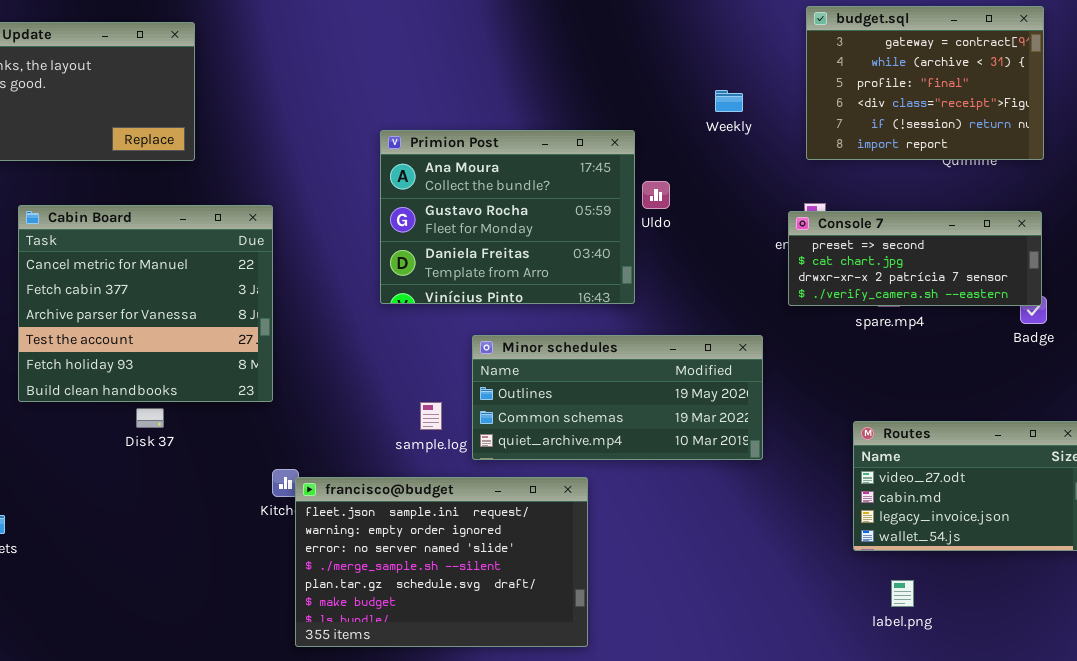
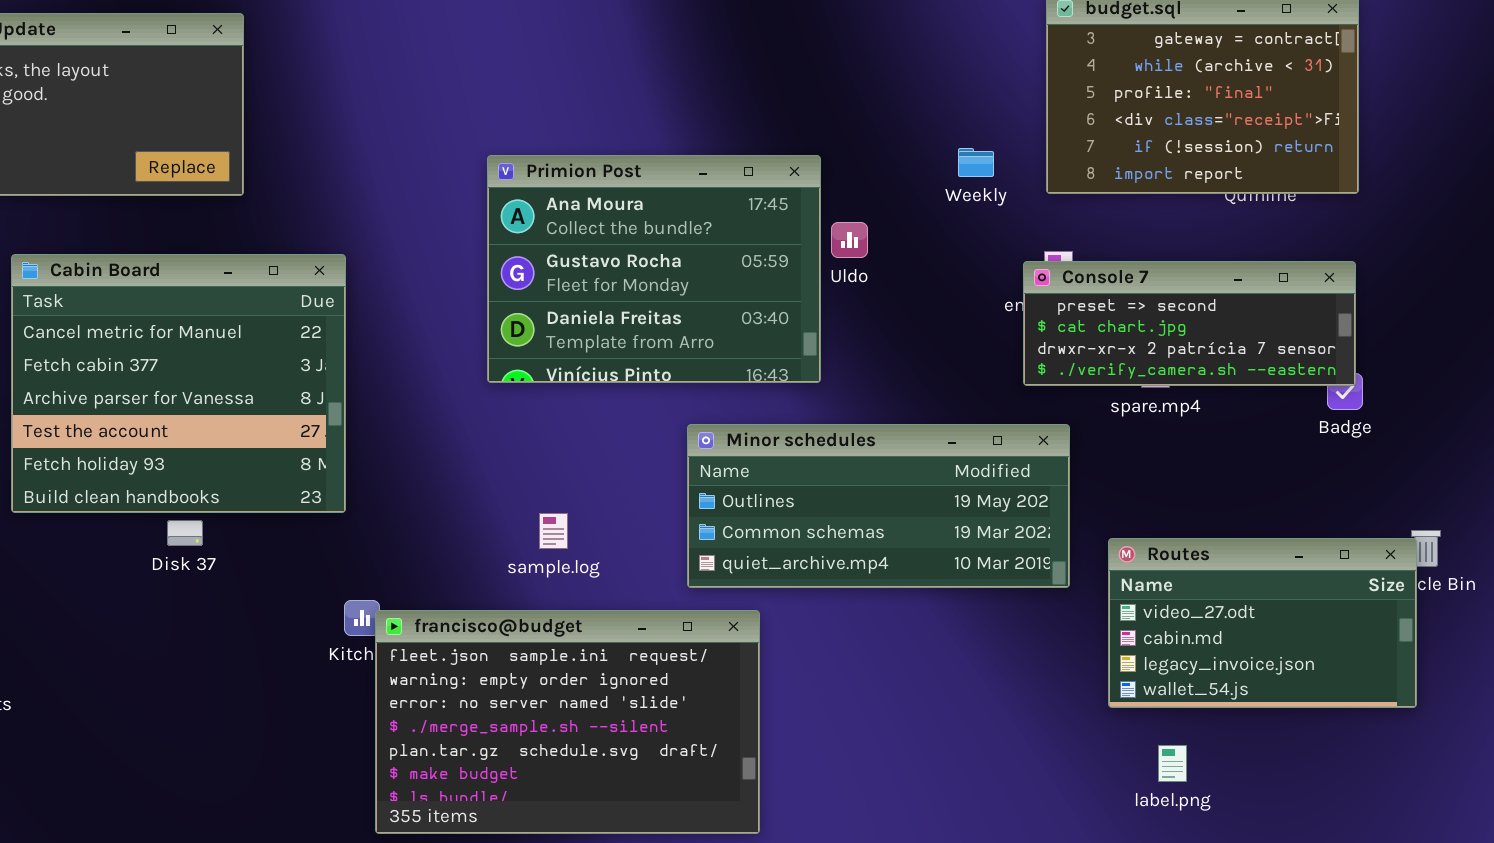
Weekly: [715,90,743,112] -> [958,148,994,177], moved
Minor schedules: [472,335,763,460] -> [687,424,1070,588], moved

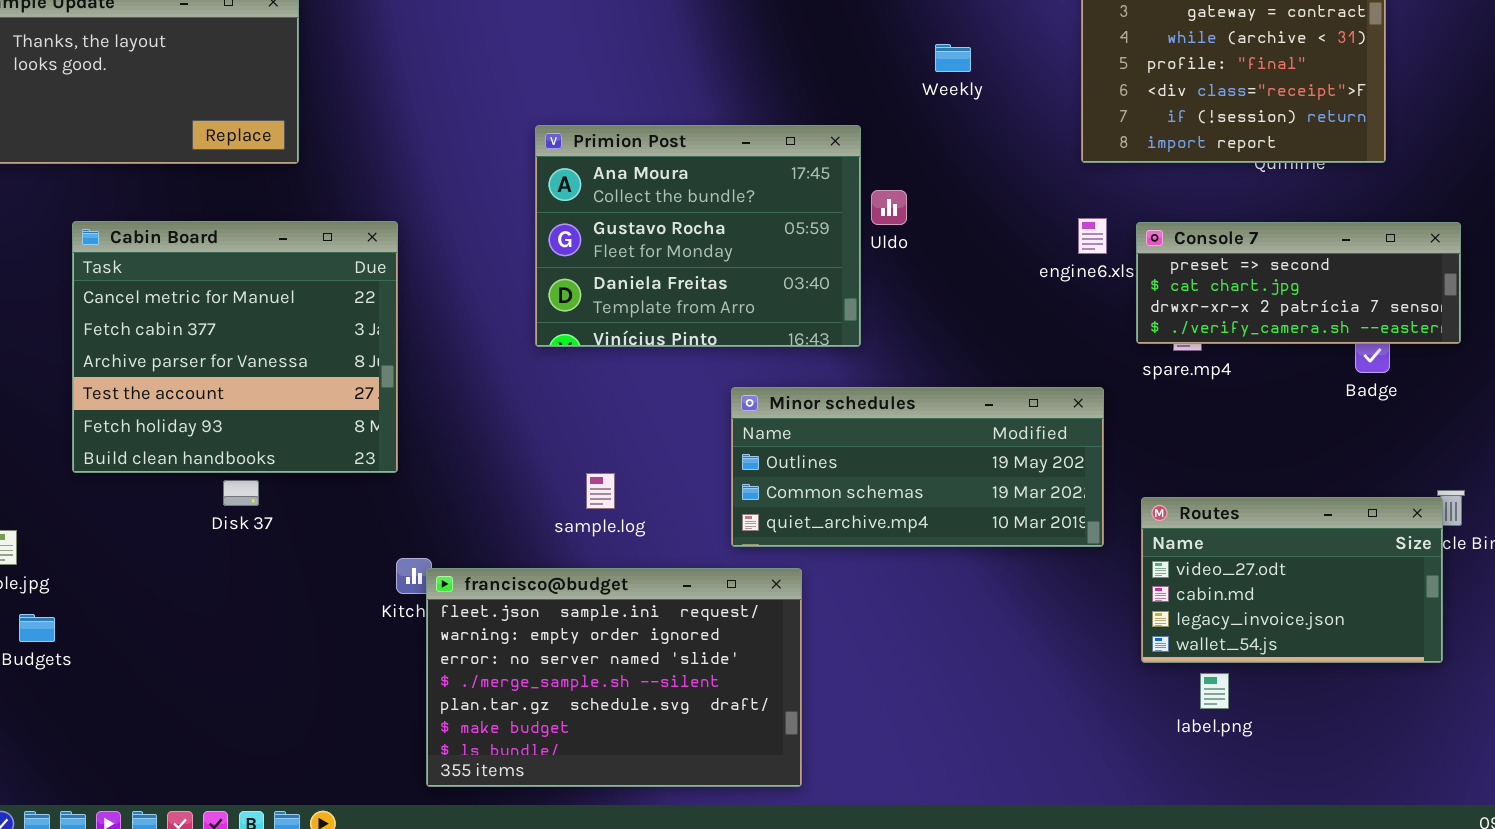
Weekly: [958,148,994,177] -> [935,44,971,72], moved
Console 7: [1023,261,1356,386] -> [1136,222,1461,344], moved
label.png: [1158,745,1187,782] -> [1200,673,1229,709], moved

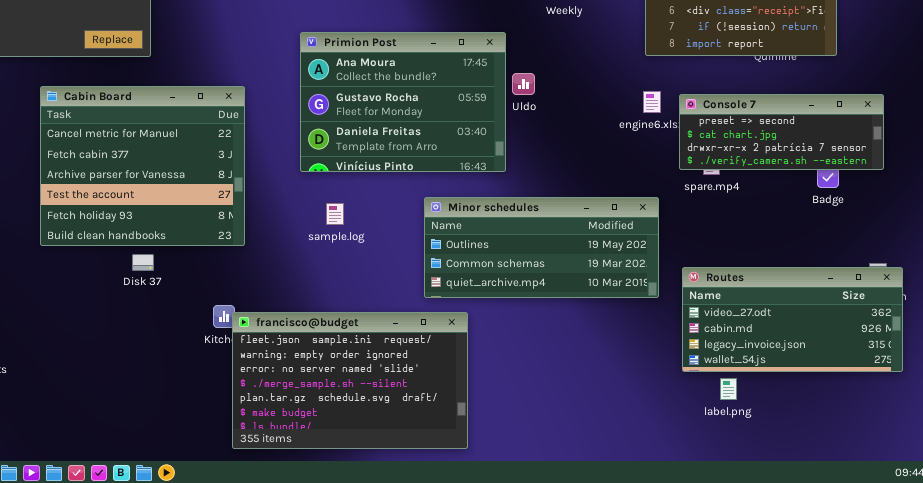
Cabin Board: [72,221,398,473] -> [40,86,245,246], moved
sample.log: [586,473,615,509] -> [326,203,344,225], moved
Disk 37: [223,480,259,506] -> [132,254,154,271], moved
Routes: [1141,497,1443,663] -> [682,267,903,372], resized

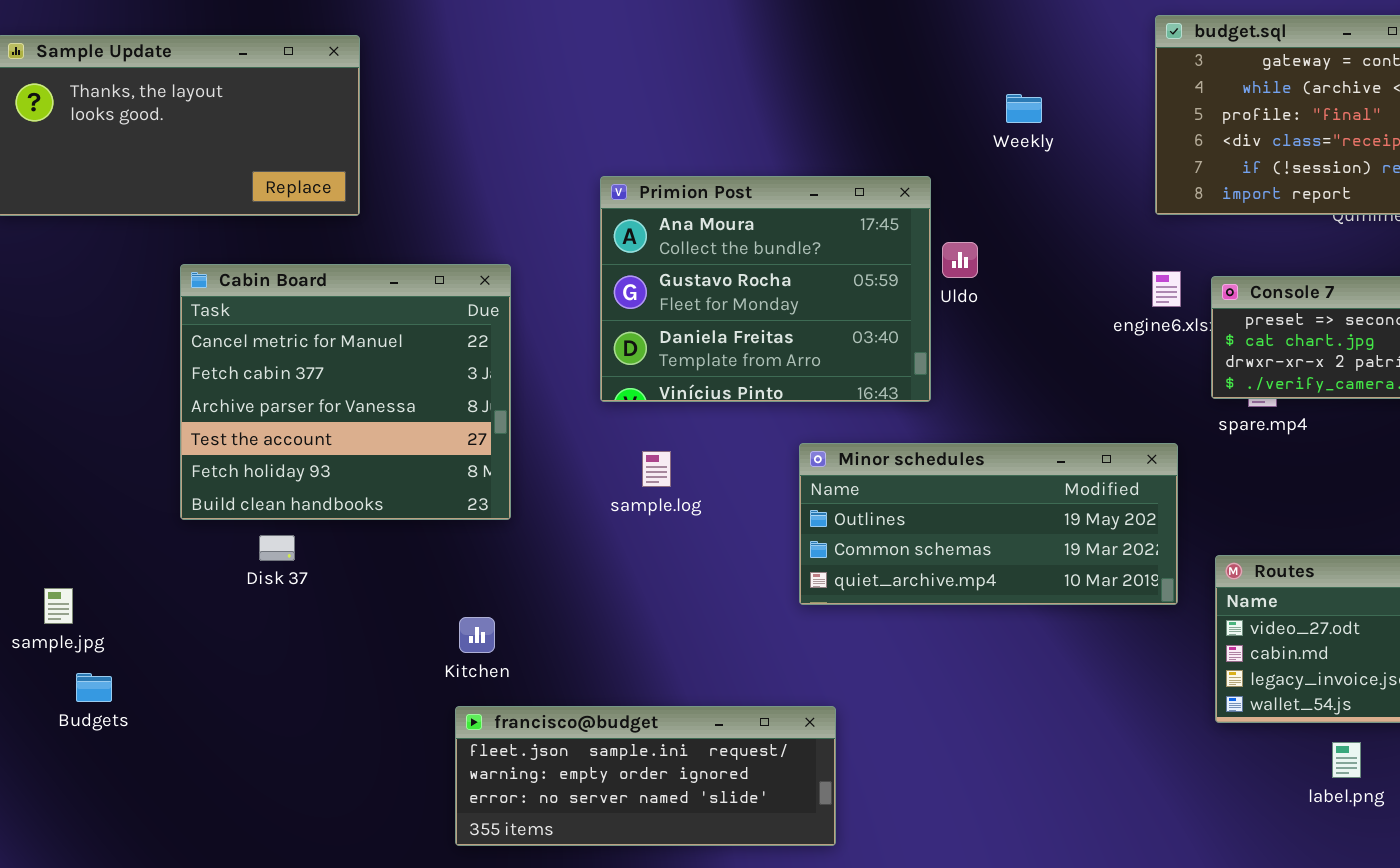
Disk 37: [132,254,154,271] -> [259,535,295,561], moved
francisco@budget: [232,312,468,449] -> [455,706,836,846], moved, resized
label.png: [720,378,737,400] -> [1332,742,1361,778], moved

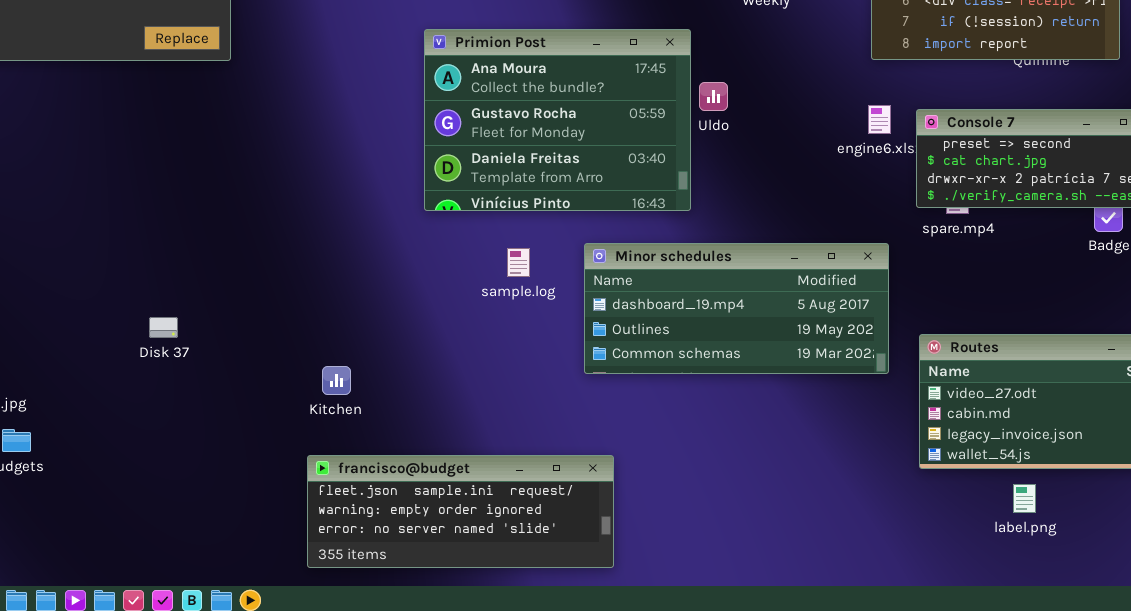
Cabin Board: [180,264,511,520] -> none, closed
Minor schedules: [799,443,1178,605] -> [584,243,889,374], scrolled up 1 row
sample.log: [642,451,671,487] -> [507,248,530,277], moved
Kitchen: [459,617,495,653] -> [322,366,351,395], moved

